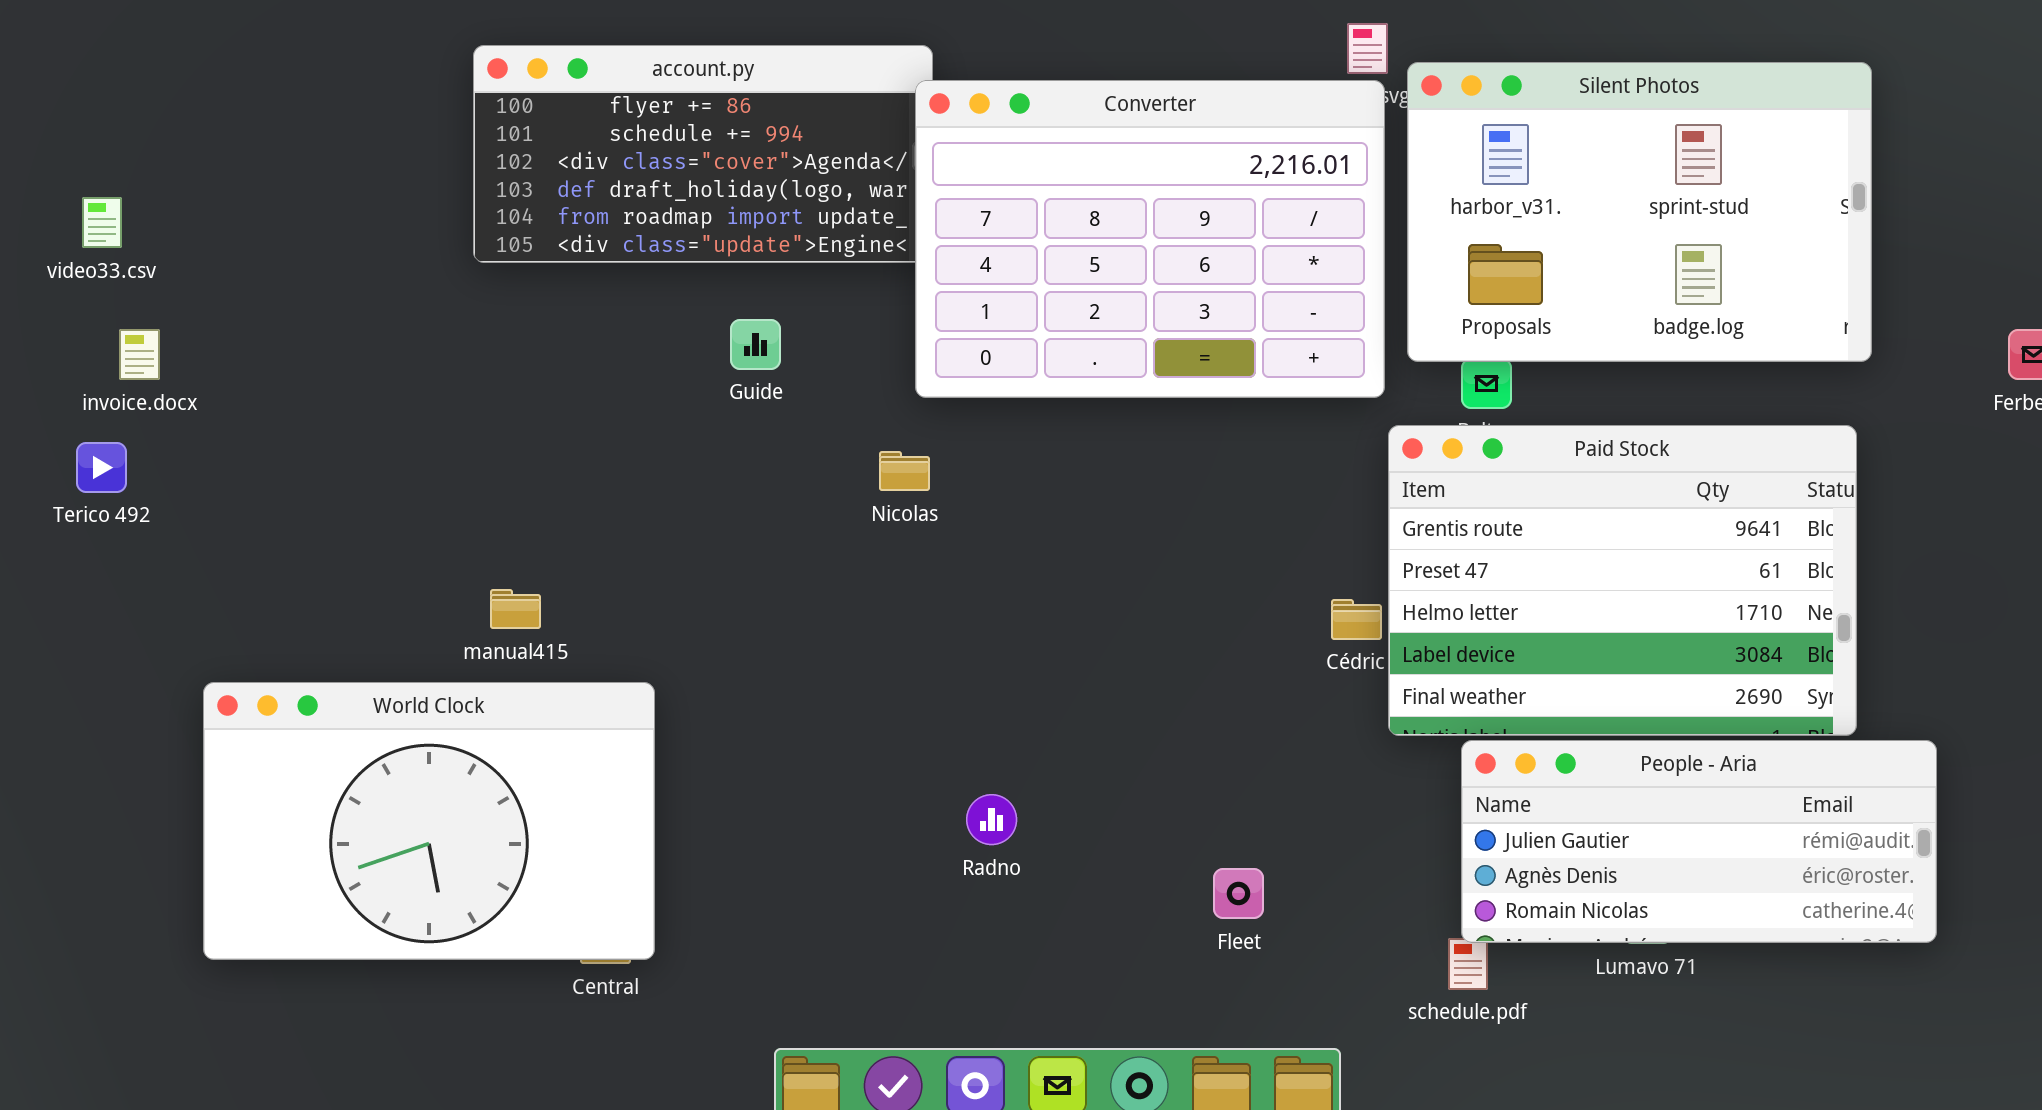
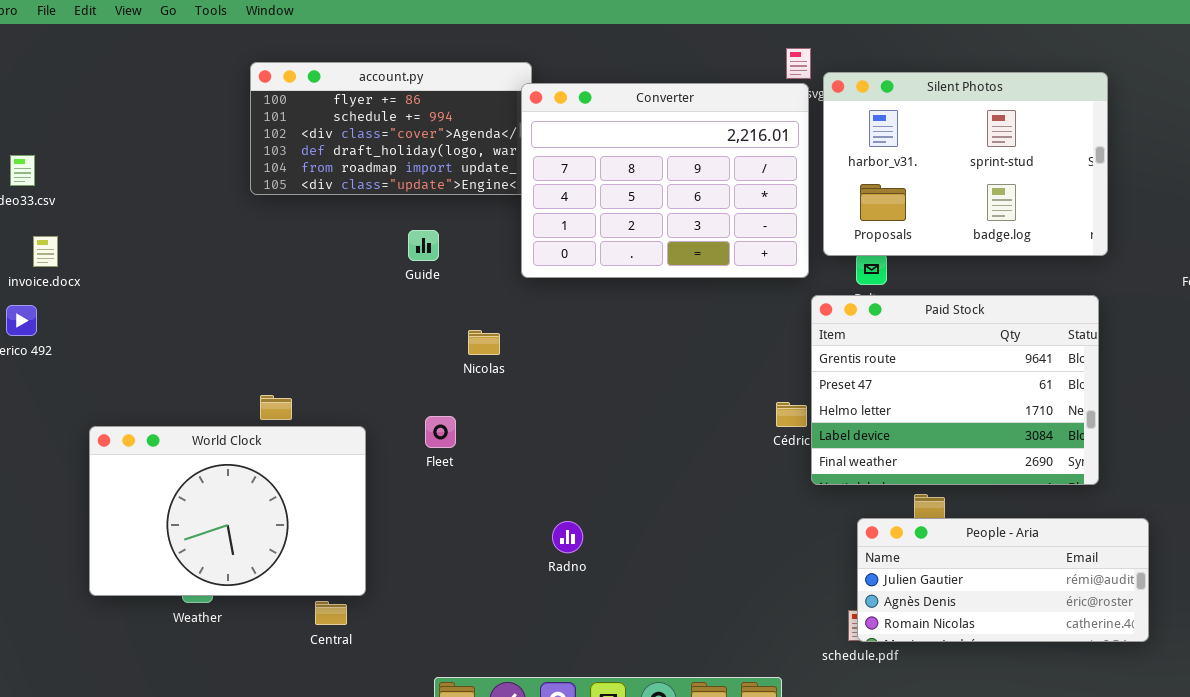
Nicolas: [879,451,930,491] -> [468,330,500,355], moved
World Clock: [203,682,655,960] -> [89,426,366,596], moved
People - Aria: [1461,740,1937,943] -> [857,518,1149,642], moved
Fleet: [1213,868,1264,919] -> [425,416,456,448], moved

